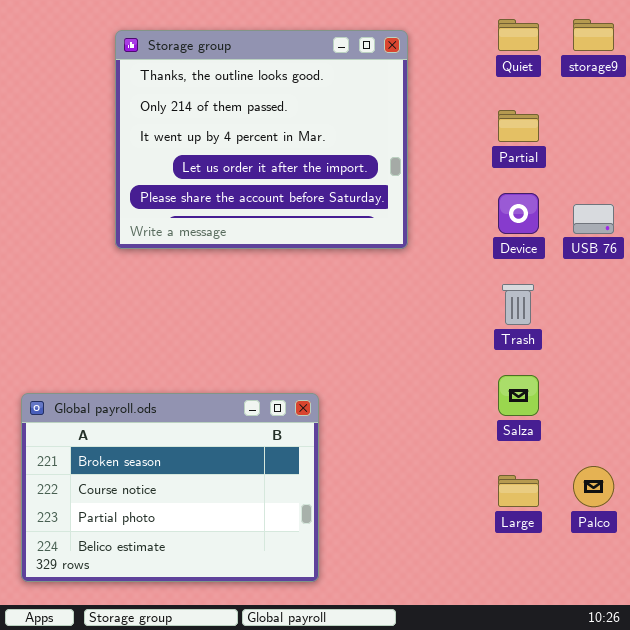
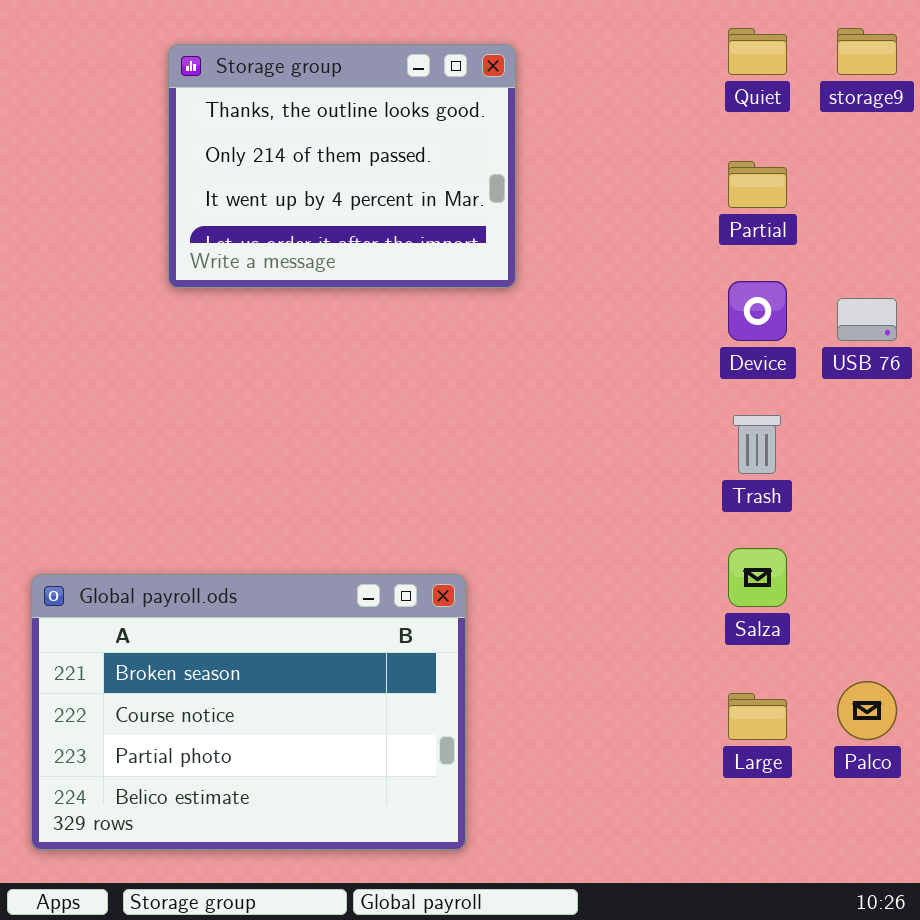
Storage group: [115,30,408,249] -> [168,44,516,288], resized

